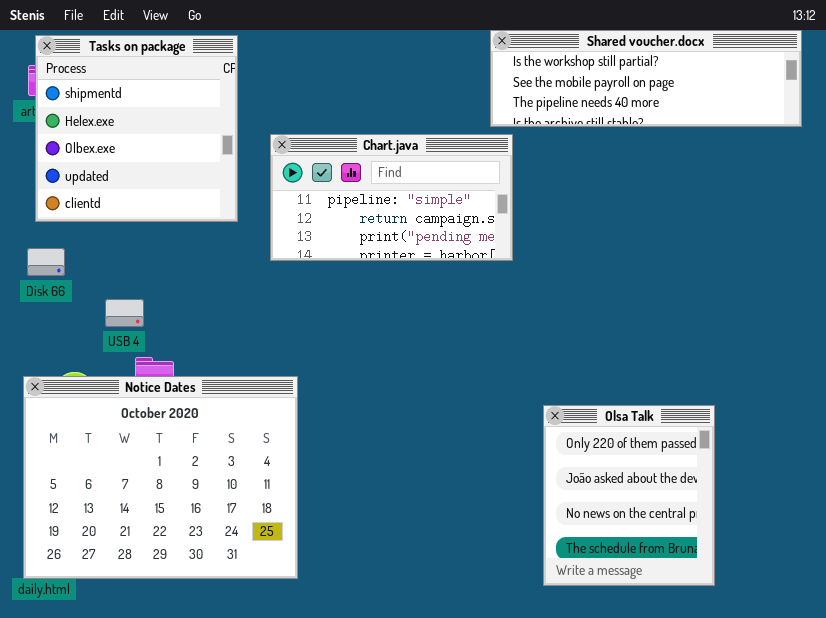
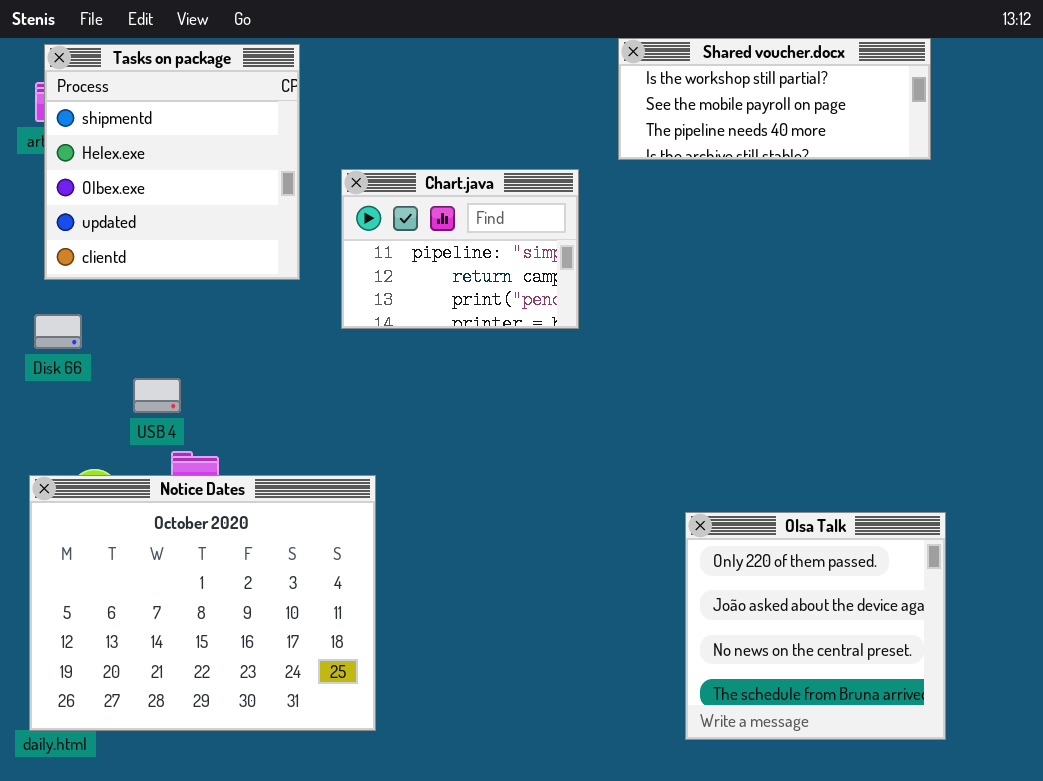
Shared voucher.docx: [490,30,802,127] -> [618,38,931,160], resized
Chart.java: [270,134,513,261] -> [341,169,579,329], resized
Olsa Talk: [543,405,715,586] -> [685,512,946,740], resized

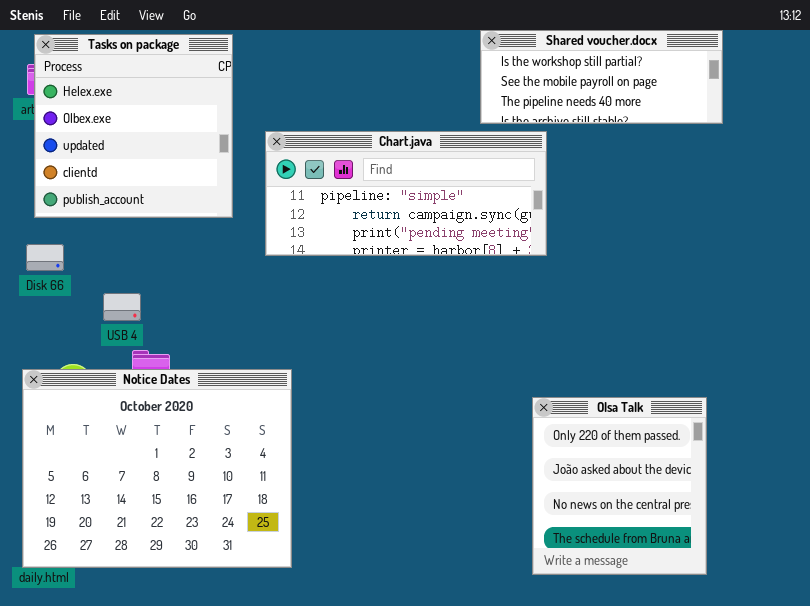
Tasks on package: [44,44,300,280] -> [34,34,233,218], scrolled down 1 row
Chart.java: [341,169,579,329] -> [265,131,547,256], resized
Olsa Talk: [685,512,946,740] -> [532,397,707,575], resized

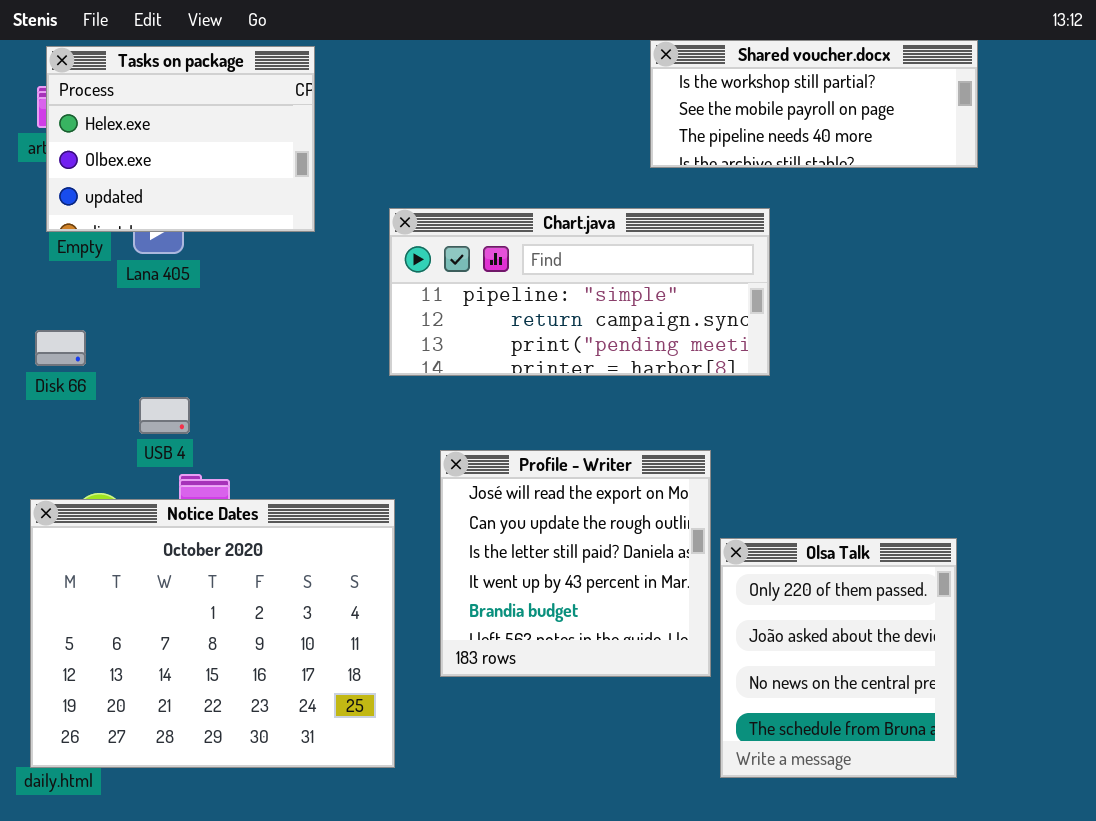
Tasks on package: [34,34,233,218] -> [46,46,315,232], resized
Chart.java: [265,131,547,256] -> [389,208,770,376], moved
Profile - Writer: none -> [440,450,711,677], opened

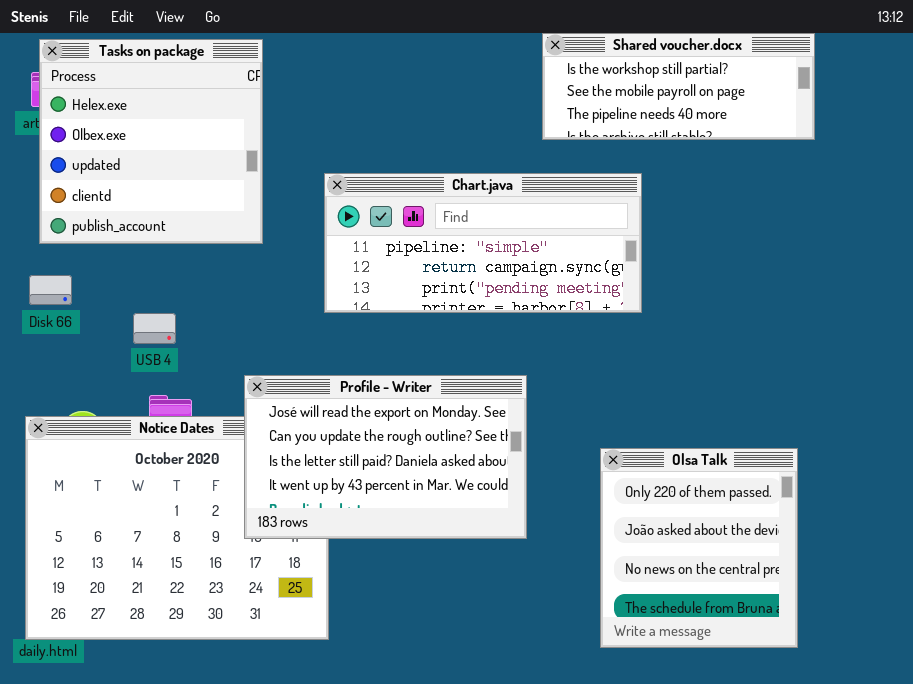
Tasks on package: [46,46,315,232] -> [39,39,263,244], resized
USB 4: [139,397,190,434] -> [133,313,176,344], moved
Profile - Writer: [440,450,711,677] -> [244,375,527,539], moved, resized

